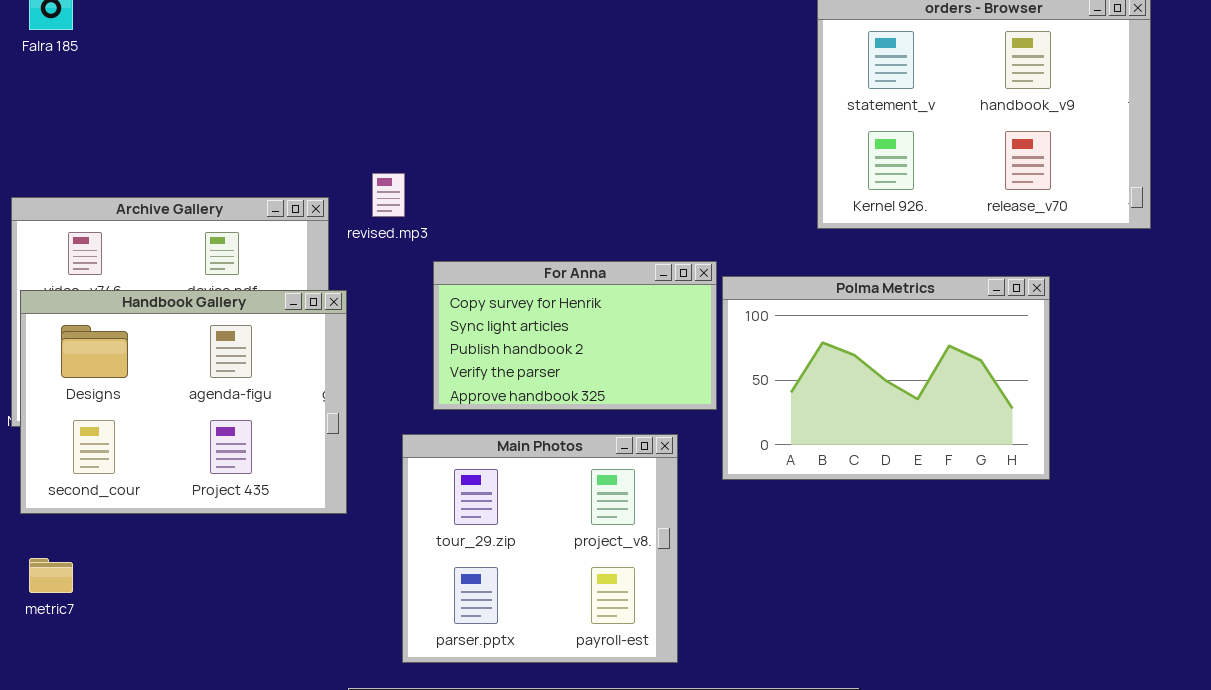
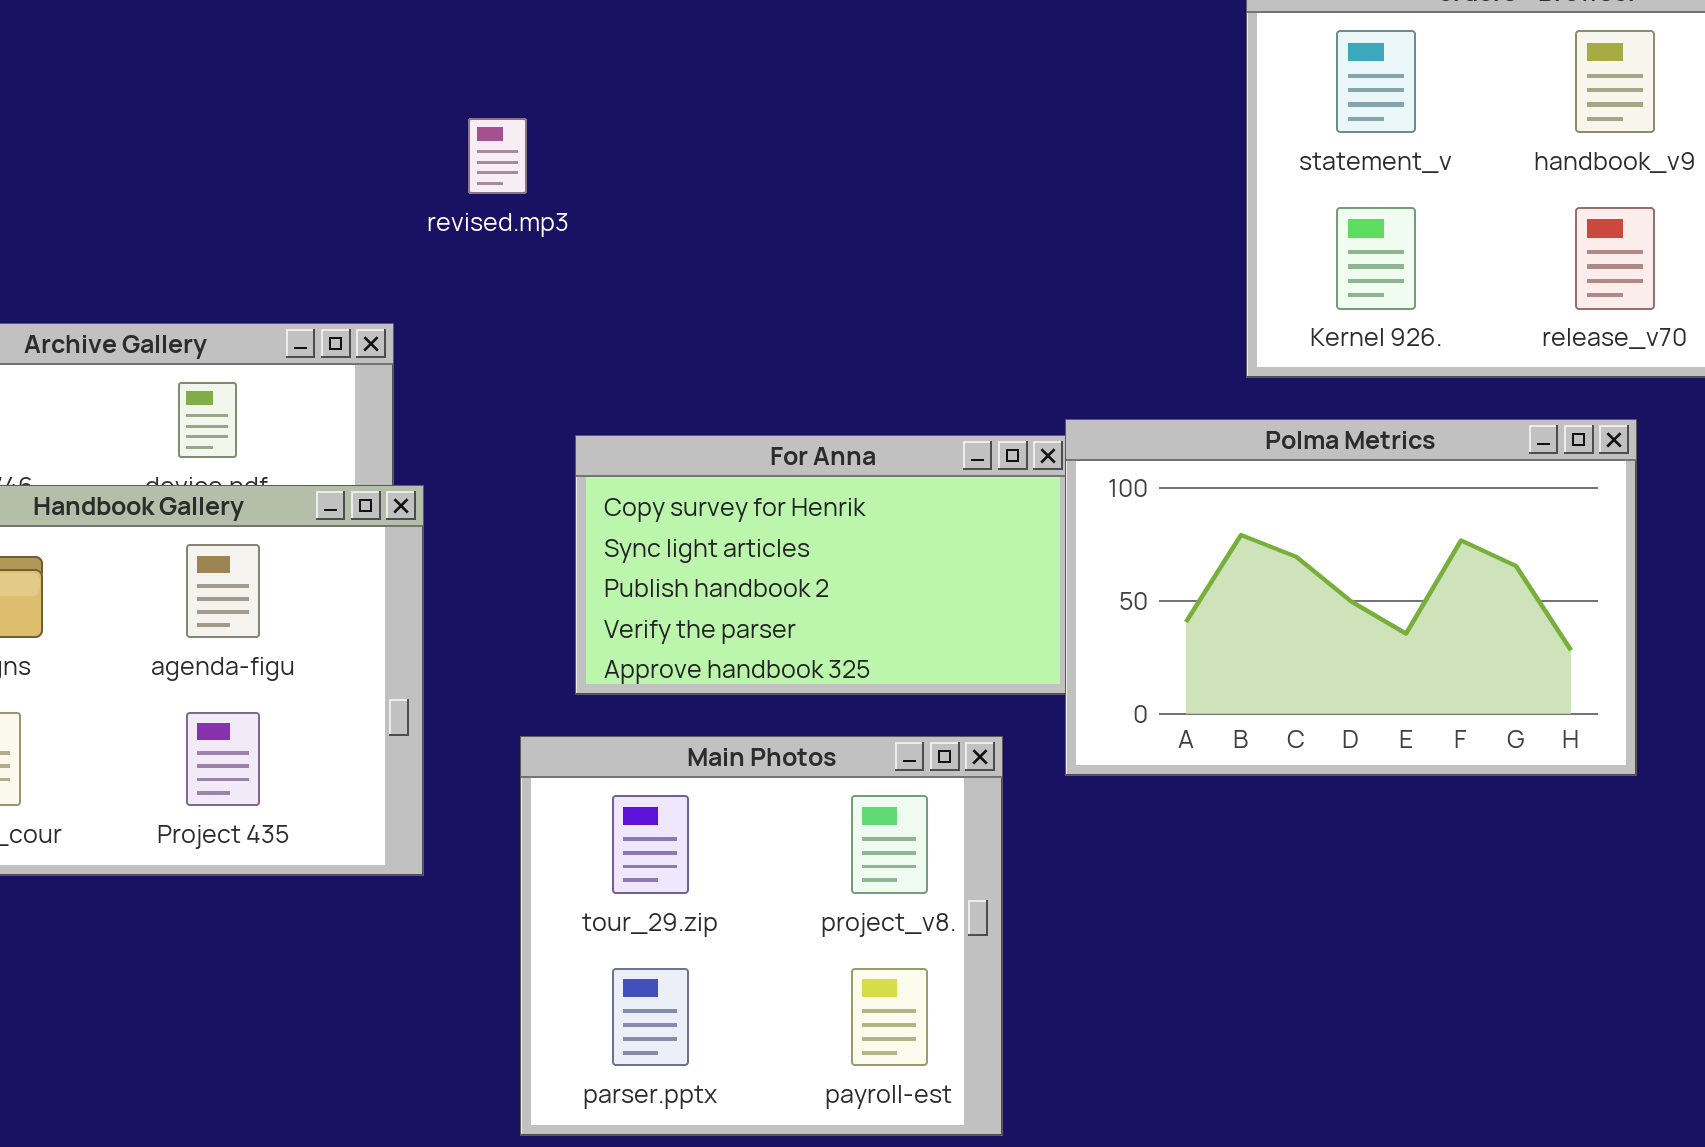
revised.mp3: [372,173,405,217] -> [468,118,527,194], moved
Polma Metrics: [722,276,1050,480] -> [1065,419,1637,776], moved

